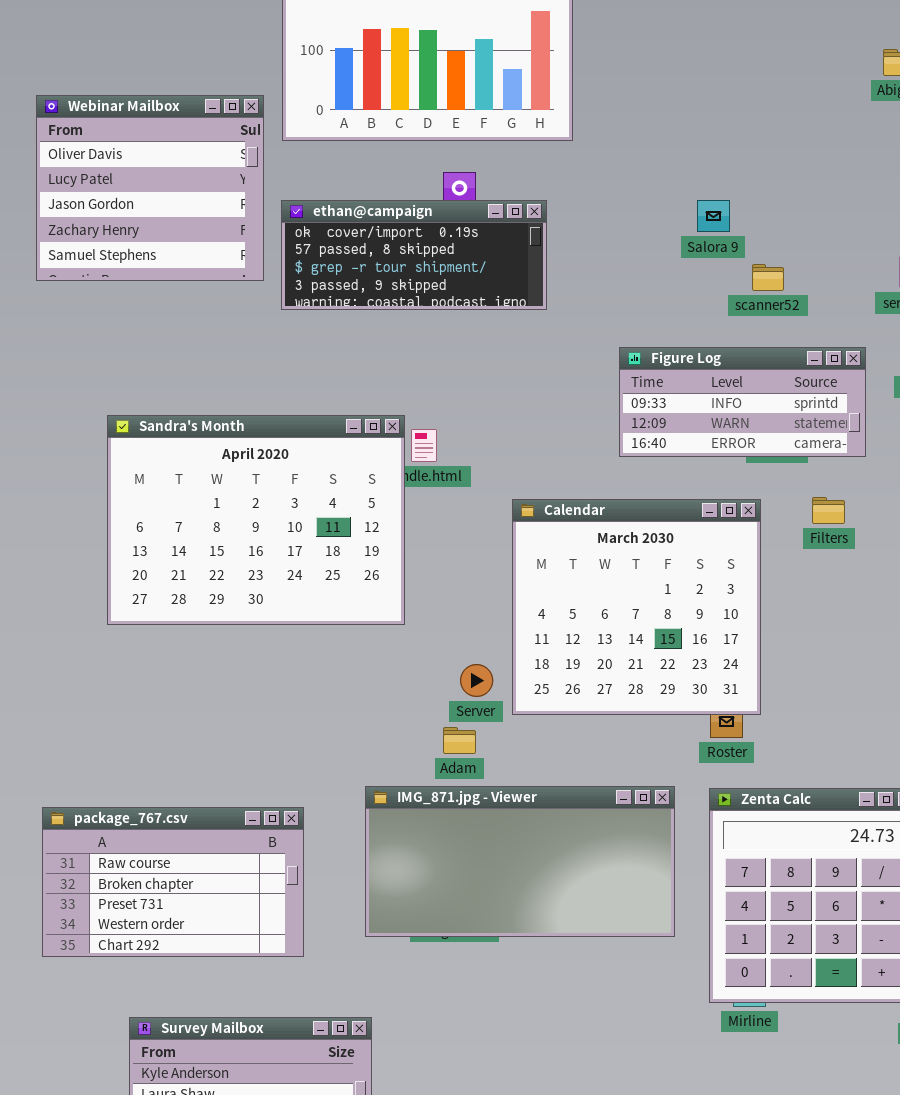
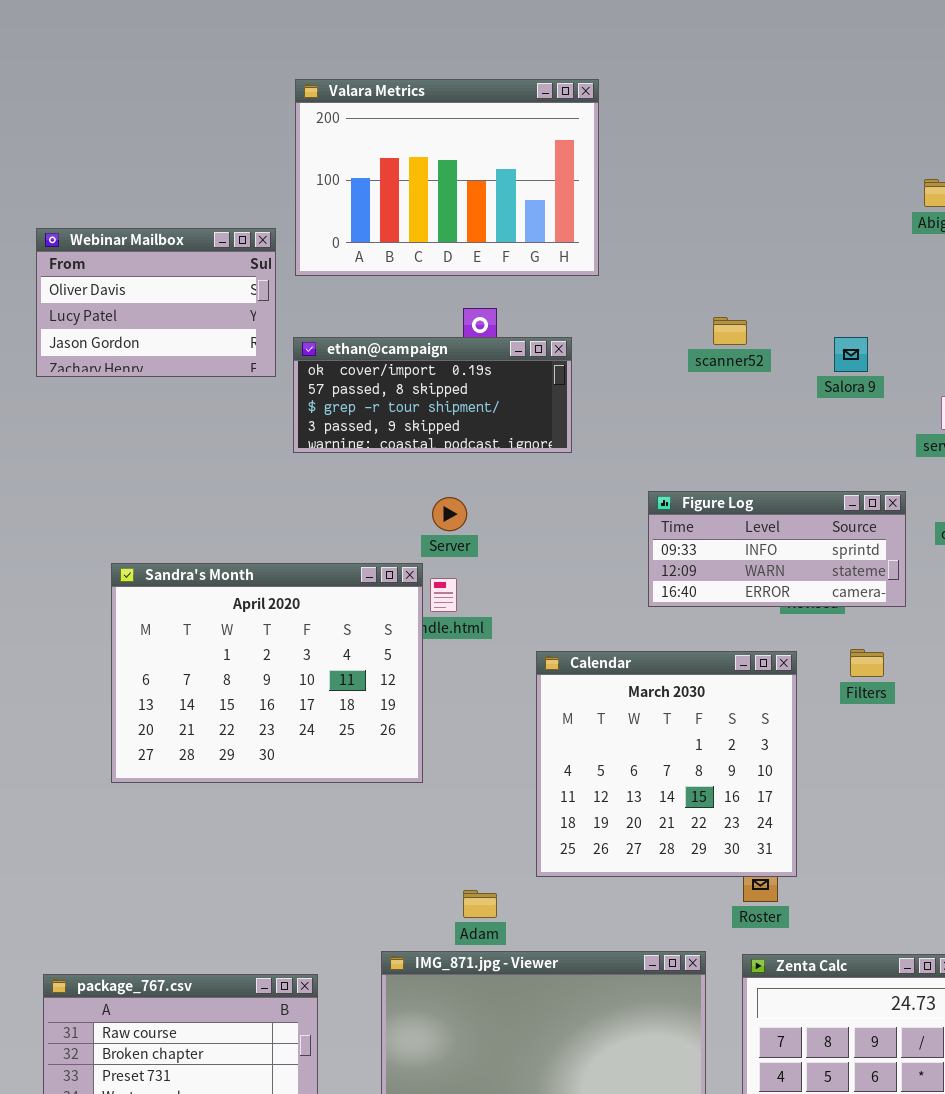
Webinar Mailbox: [36,95,264,281] -> [36,228,276,377], resized
Salora 9: [697,200,730,232] -> [834,337,868,372], moved
scanner52: [752,264,784,291] -> [713,317,747,345], moved
Server: [460,664,493,697] -> [432,497,467,531], moved

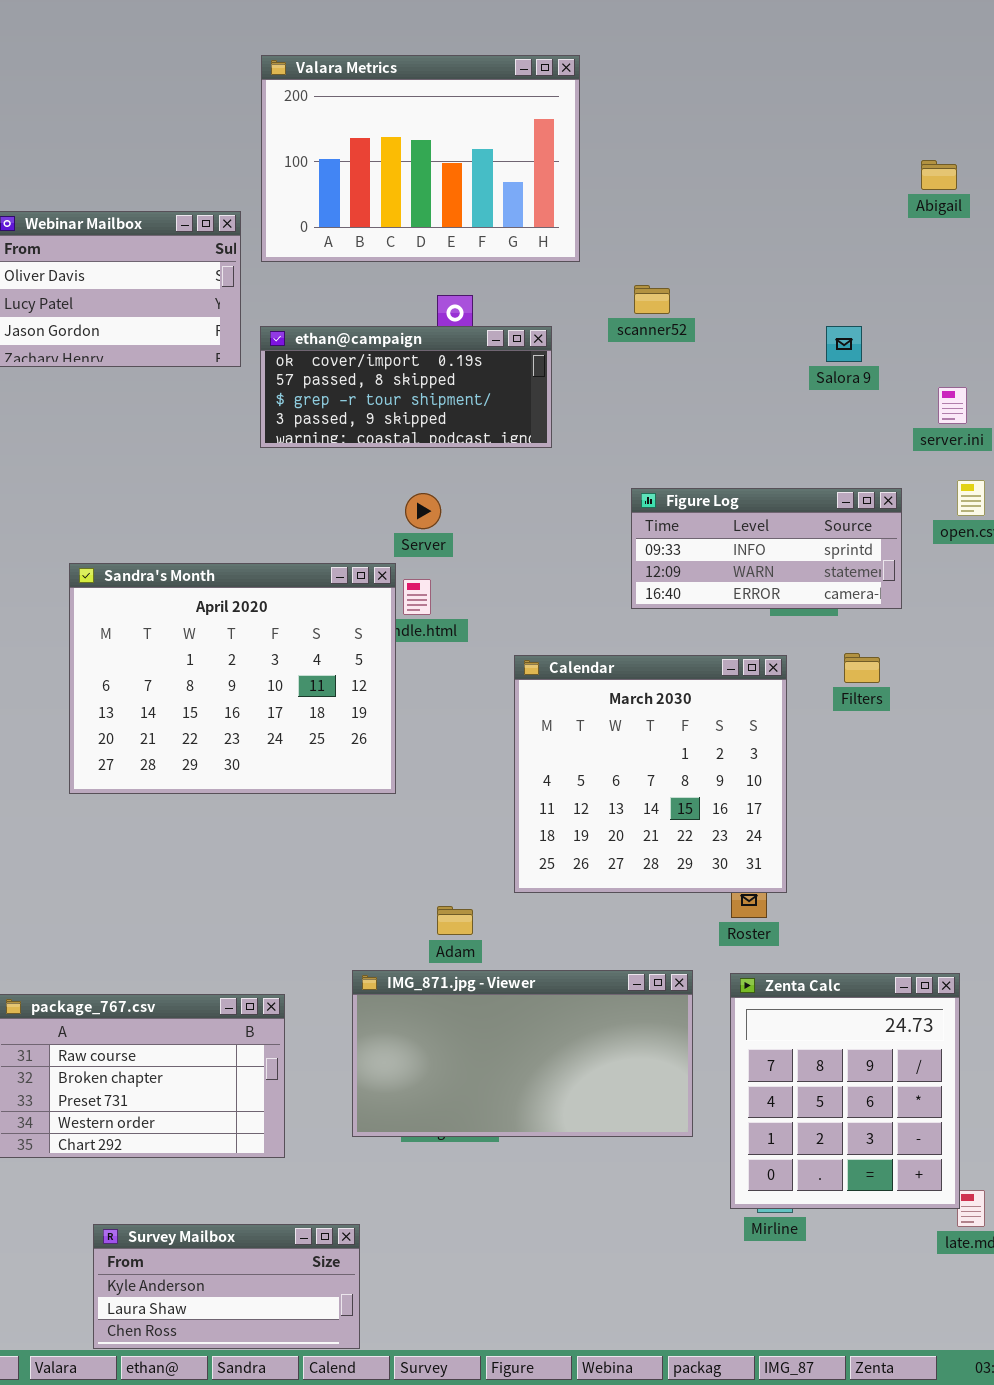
scanner52: [713,317,747,345] -> [634,285,670,314], moved

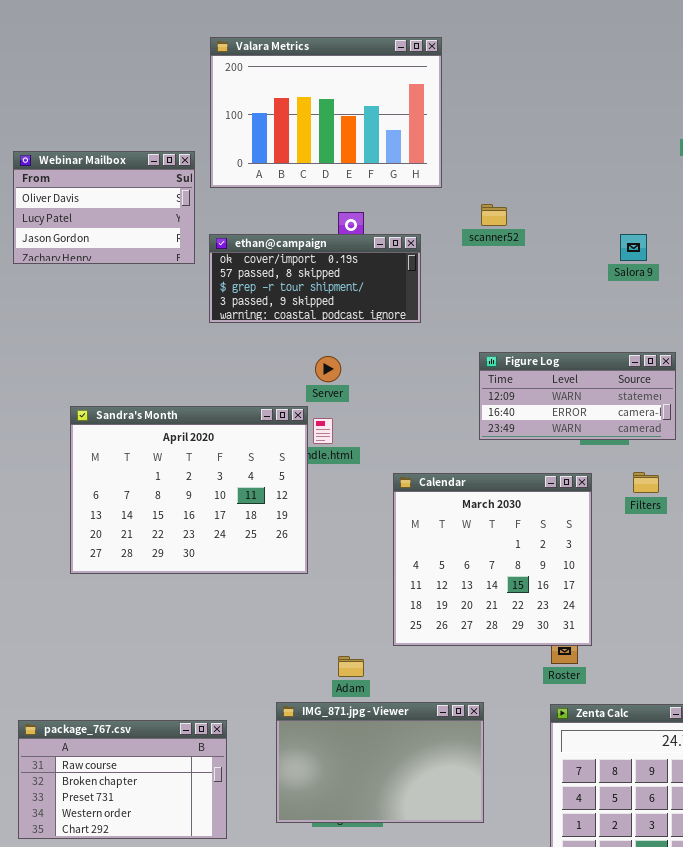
Figure Log: [631,488,902,609] -> [479,352,676,440], scrolled down 1 row
IMG_871.jpg - Viewer: [352,970,693,1137] -> [276,702,484,823], resized

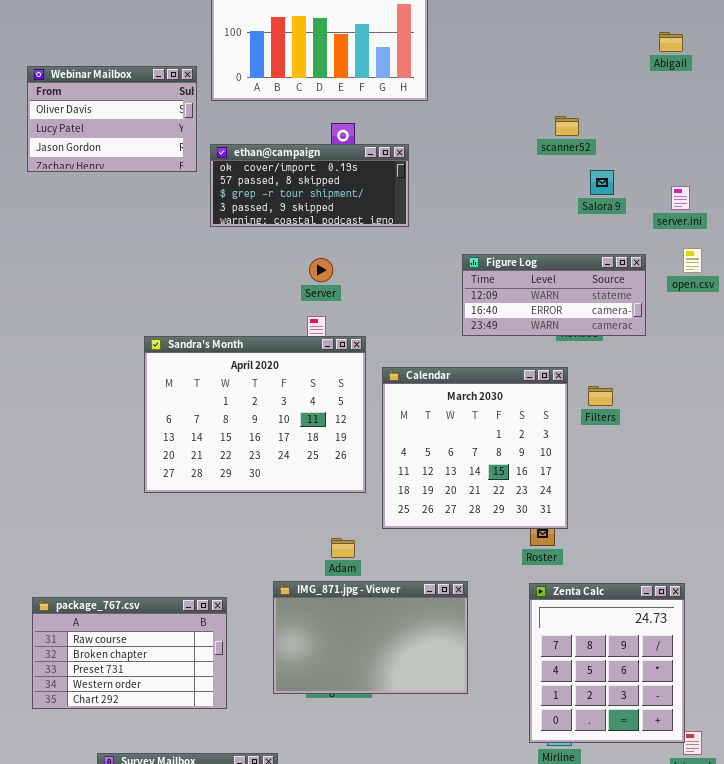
scanner52: [481,204,507,226] -> [555,116,579,136], moved
Salora 9: [620,234,647,261] -> [590,170,614,195], moved
Sandra's Month: [70,406,308,574] -> [144,336,366,493], moved
Filters: [633,472,659,493] -> [588,386,613,406], moved

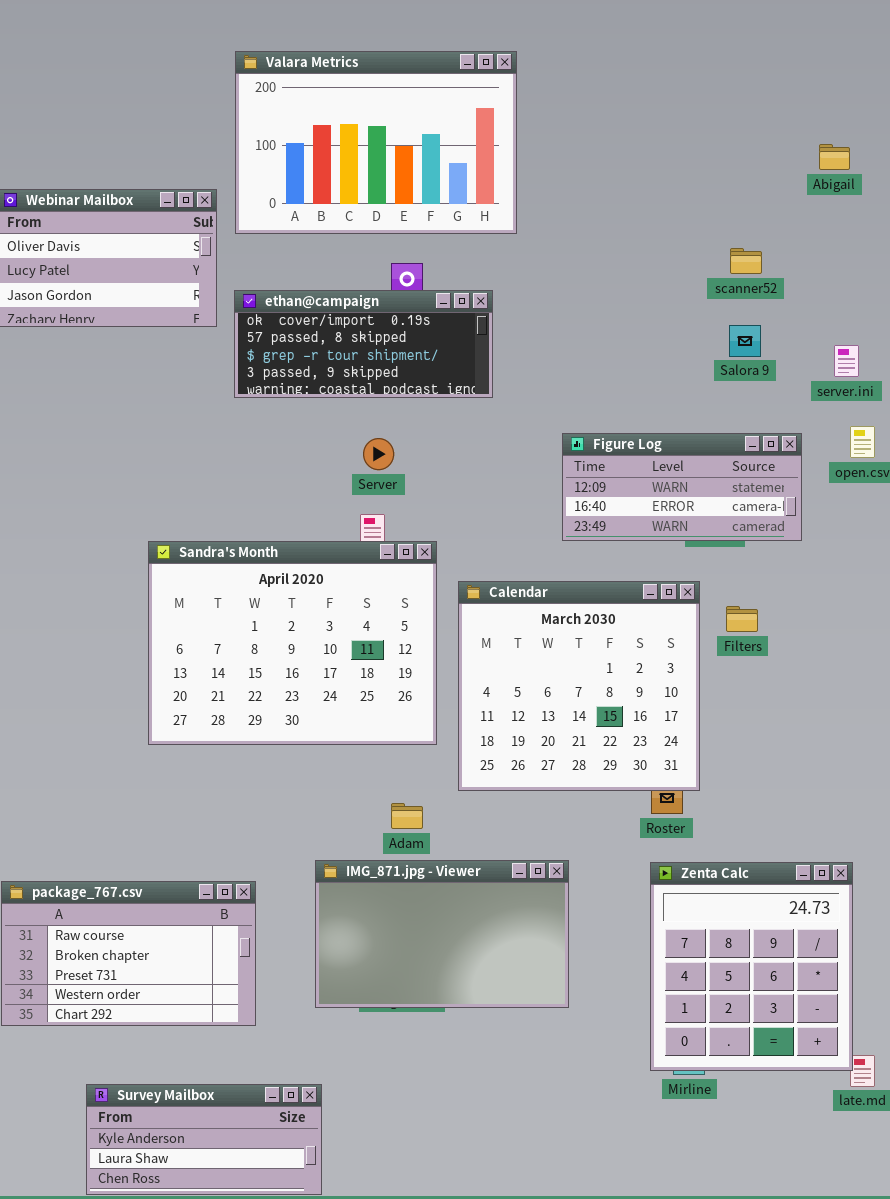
scanner52: [555,116,579,136] -> [730,248,762,274], moved

